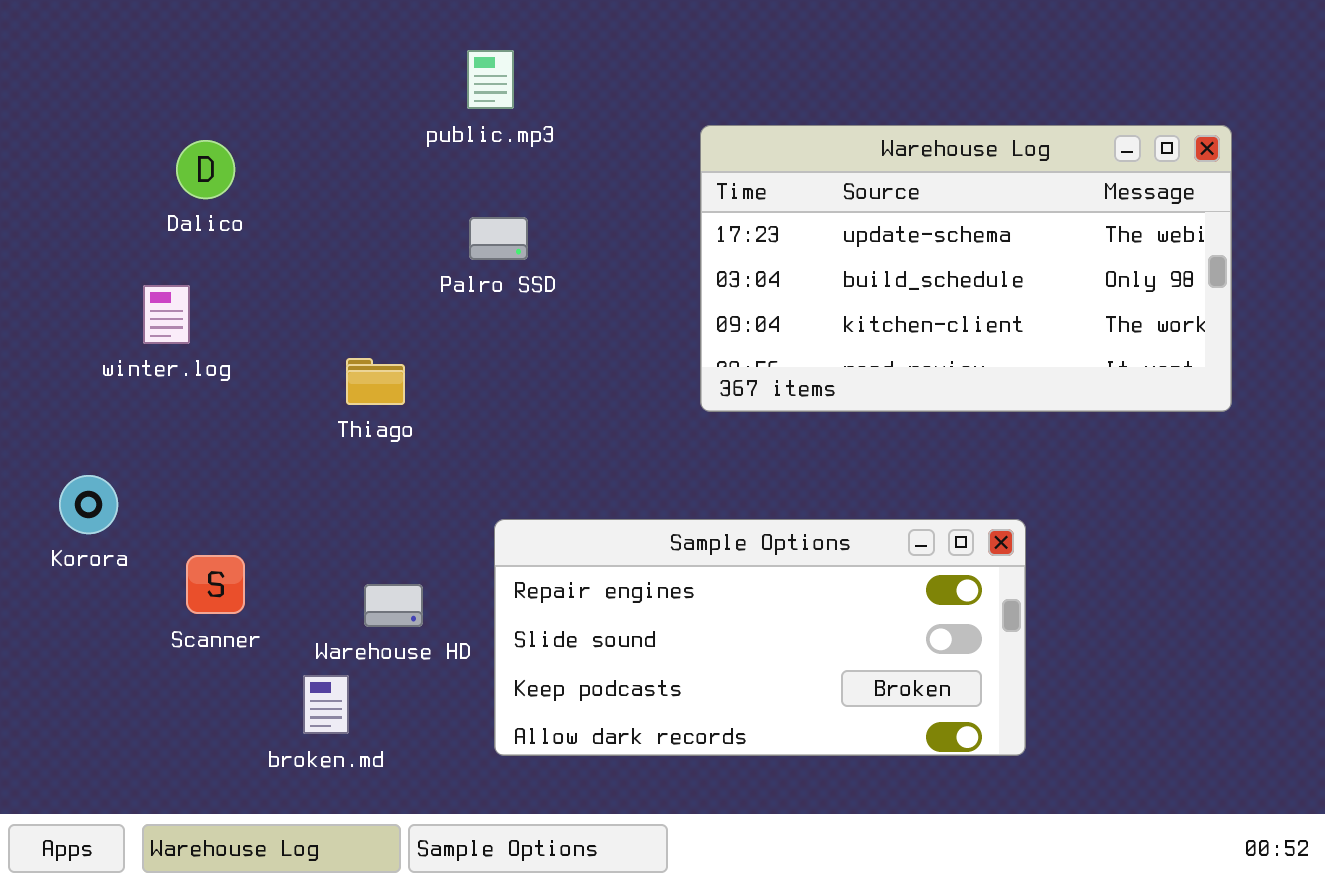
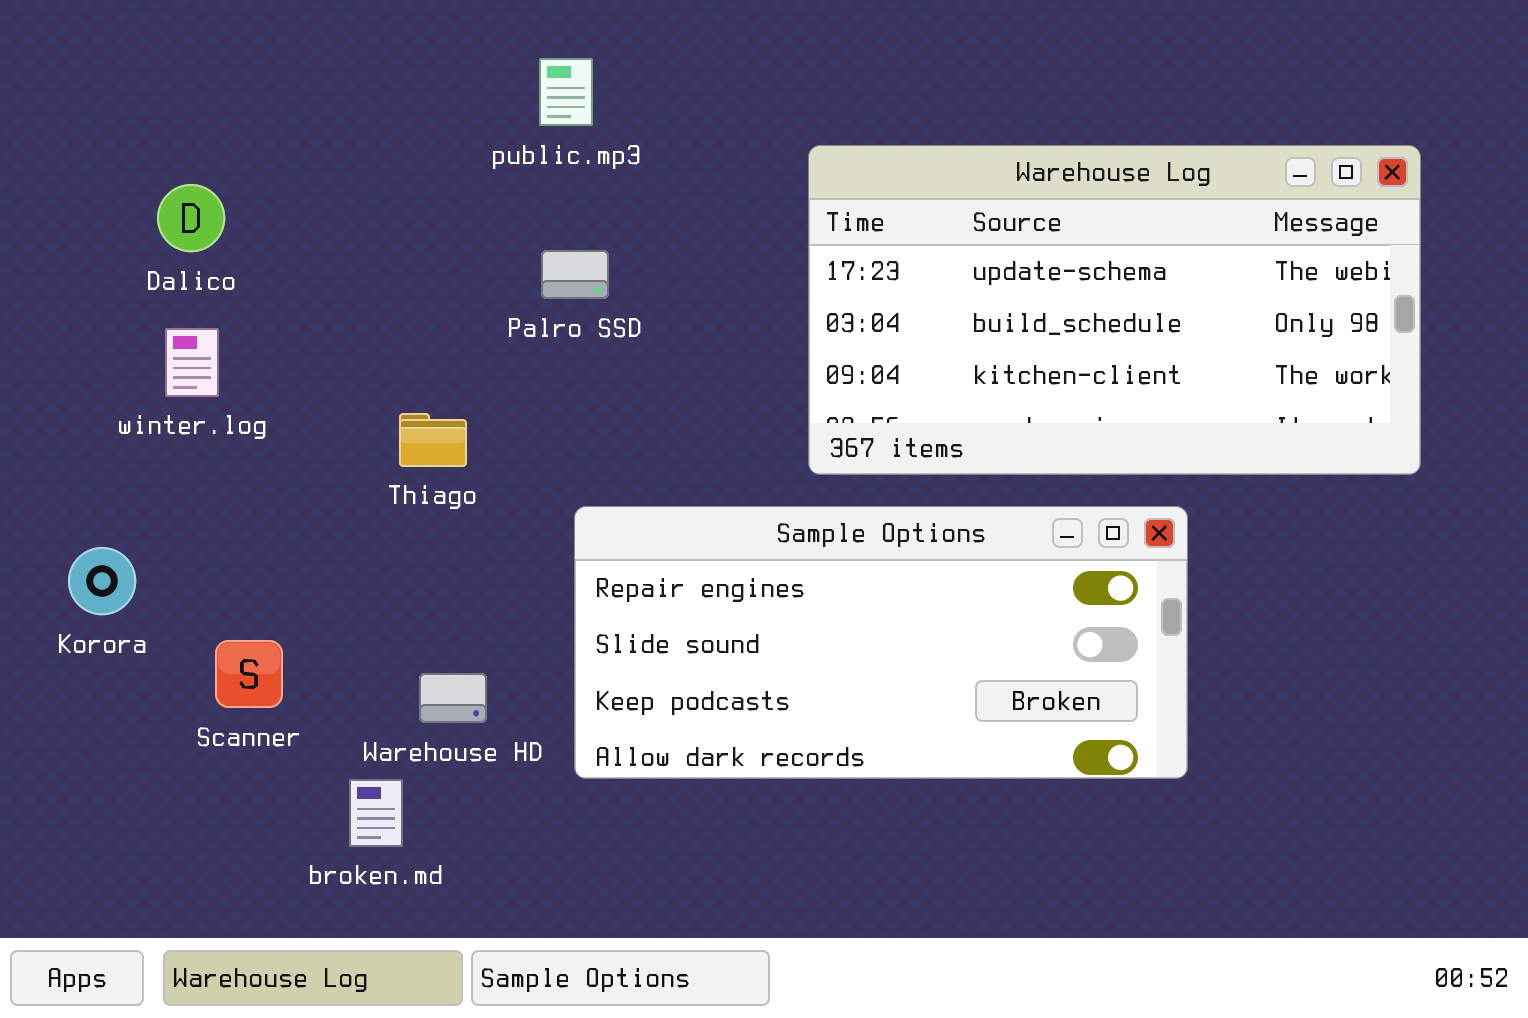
Dalico: [176,140,235,199] -> [157,184,225,252], moved
Sample Options: [494,519,1026,756] -> [574,506,1188,779], moved

